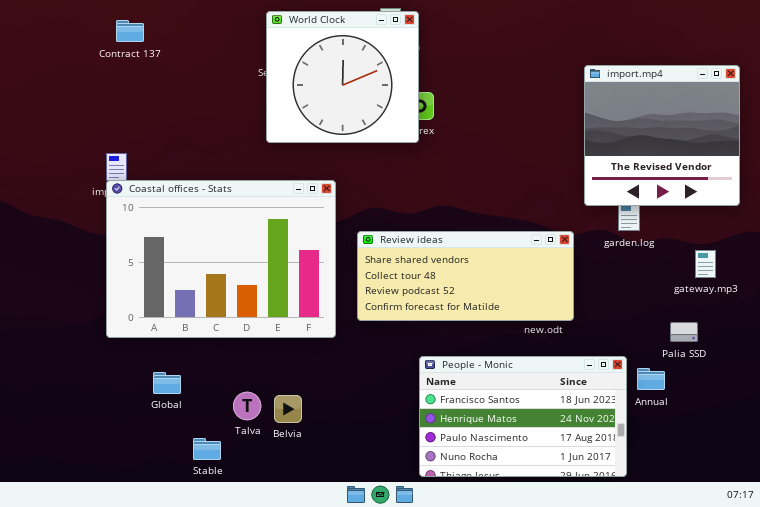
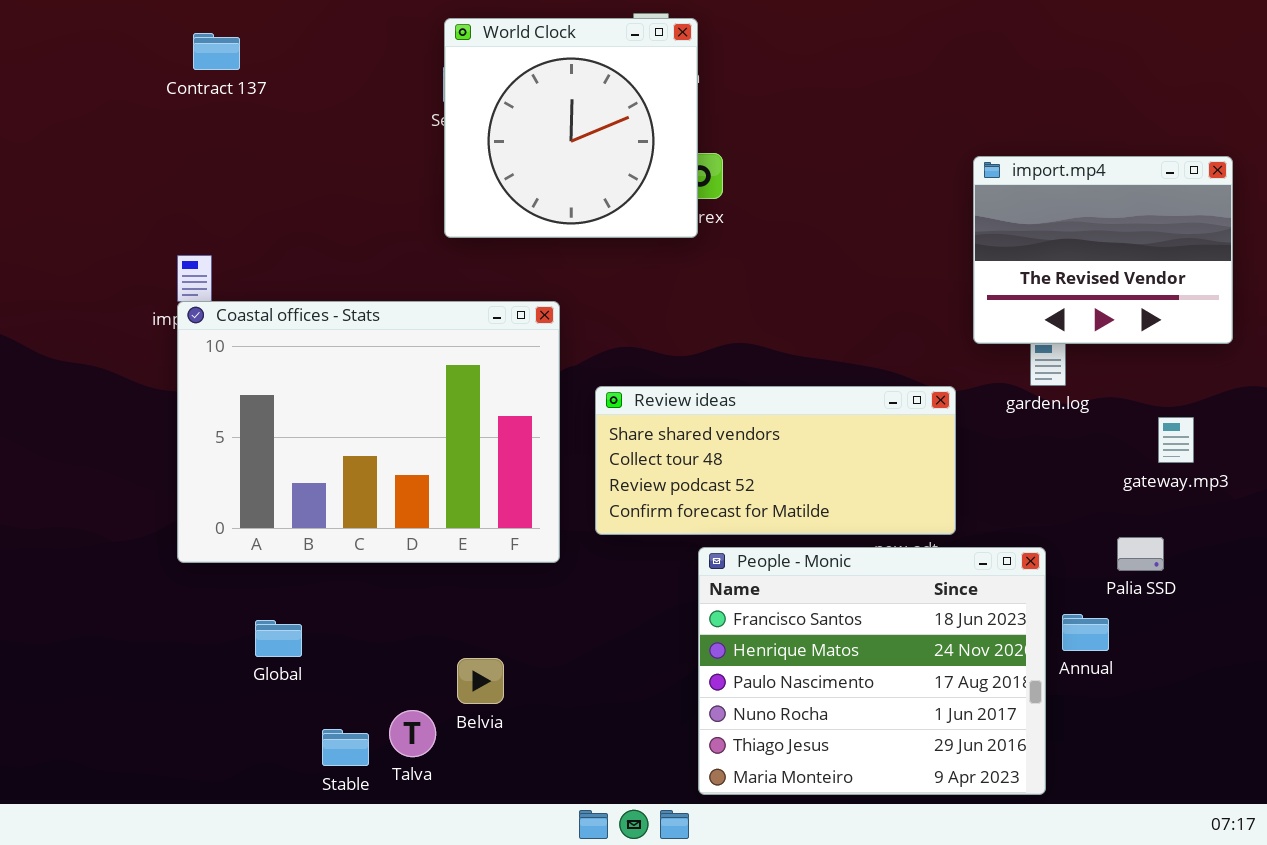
import.mp4: [584,65,740,206] -> [973,156,1233,344], resized
People - Monic: [419,356,627,477] -> [698,547,1046,795], resized
Talva: [233,392,261,420] -> [389,710,436,757], moved

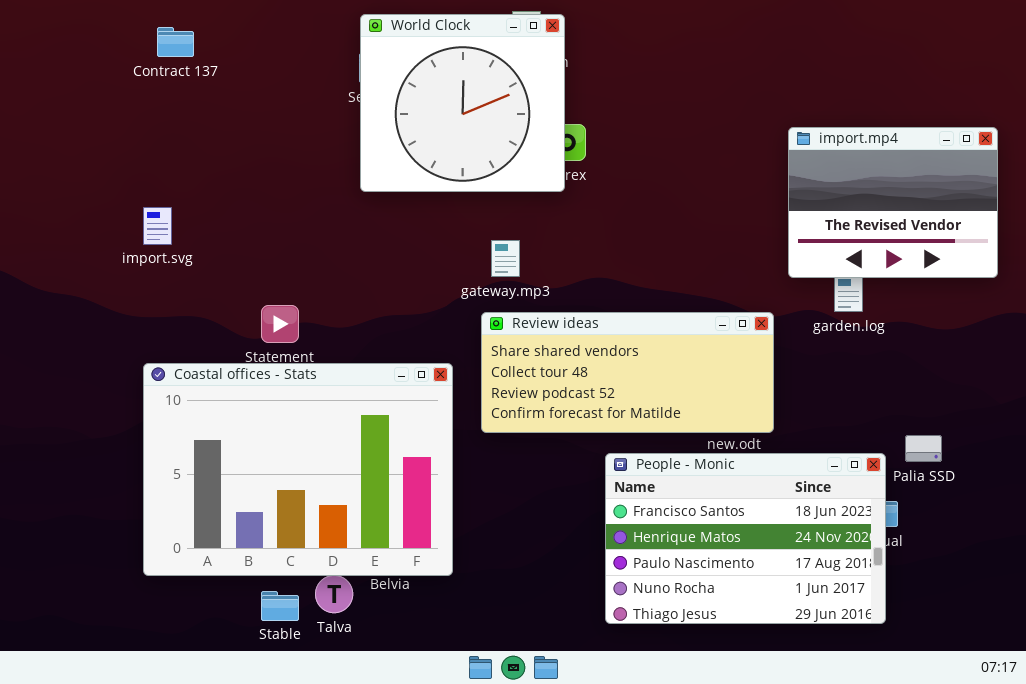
Coastal offices - Stats: [177,301,560,563] -> [143,363,453,576], moved
gateway.mp3: [1158,417,1194,463] -> [491,240,520,277], moved
People - Monic: [698,547,1046,795] -> [605,453,886,624], moved, resized

